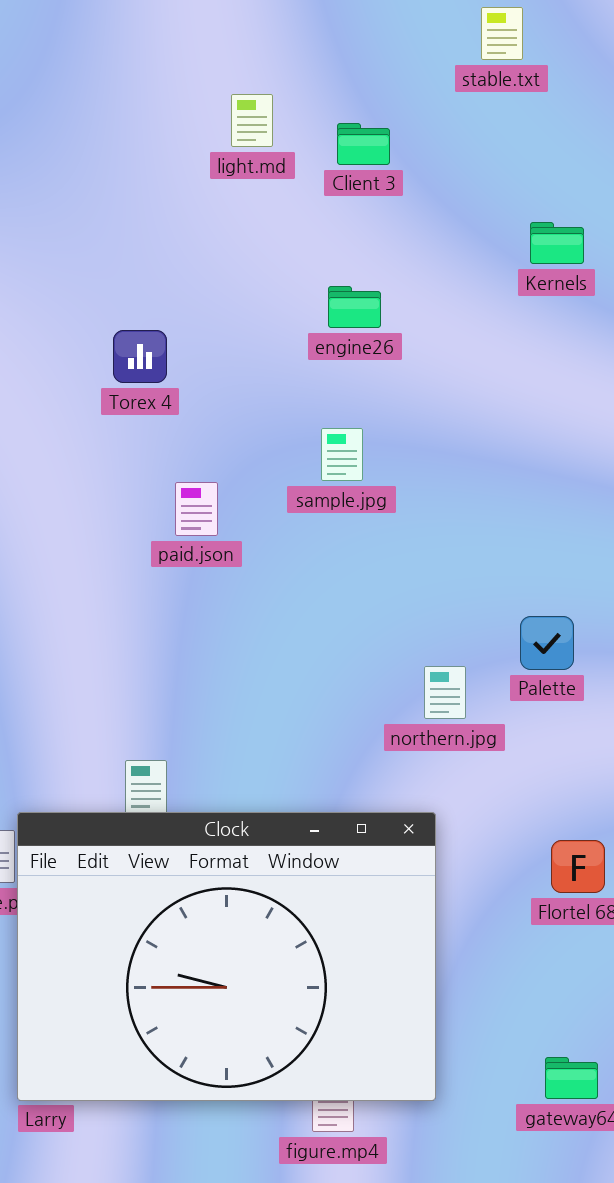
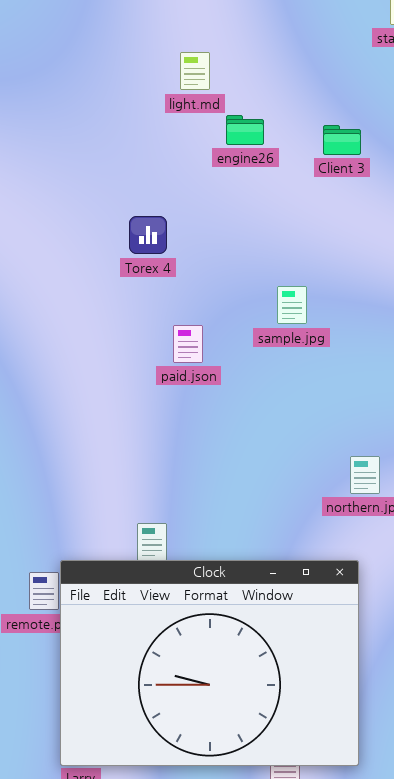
light.md: [231,94,273,147] -> [180,52,210,90], moved
Client 3: [337,123,390,165] -> [323,125,361,155], moved
engine26: [328,286,381,328] -> [226,115,264,145], moved

